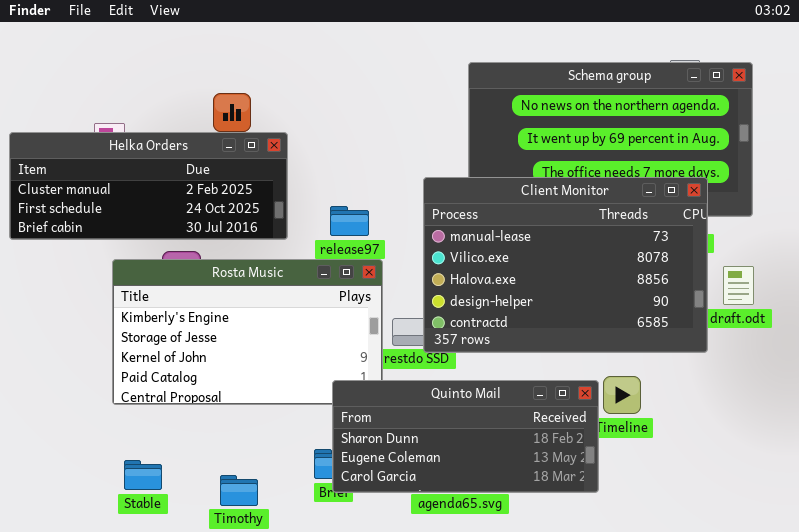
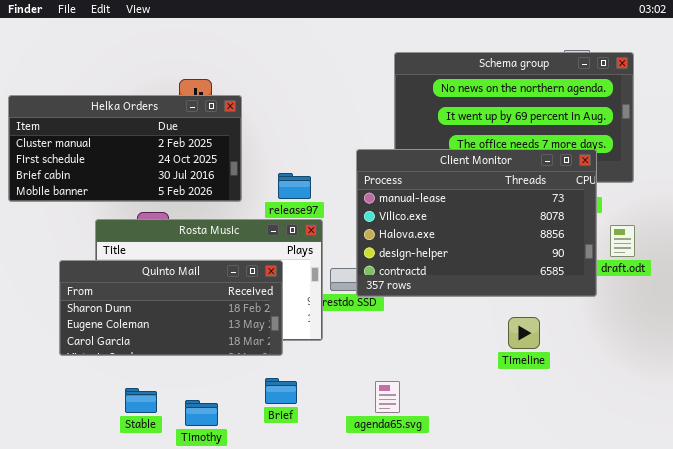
Helka Orders: [9,132,288,240] -> [8,95,242,202], resized
Quinto Mail: [332,380,599,493] -> [59,260,283,356], moved
Stable: [124,460,162,490] -> [125,388,157,413], moved

